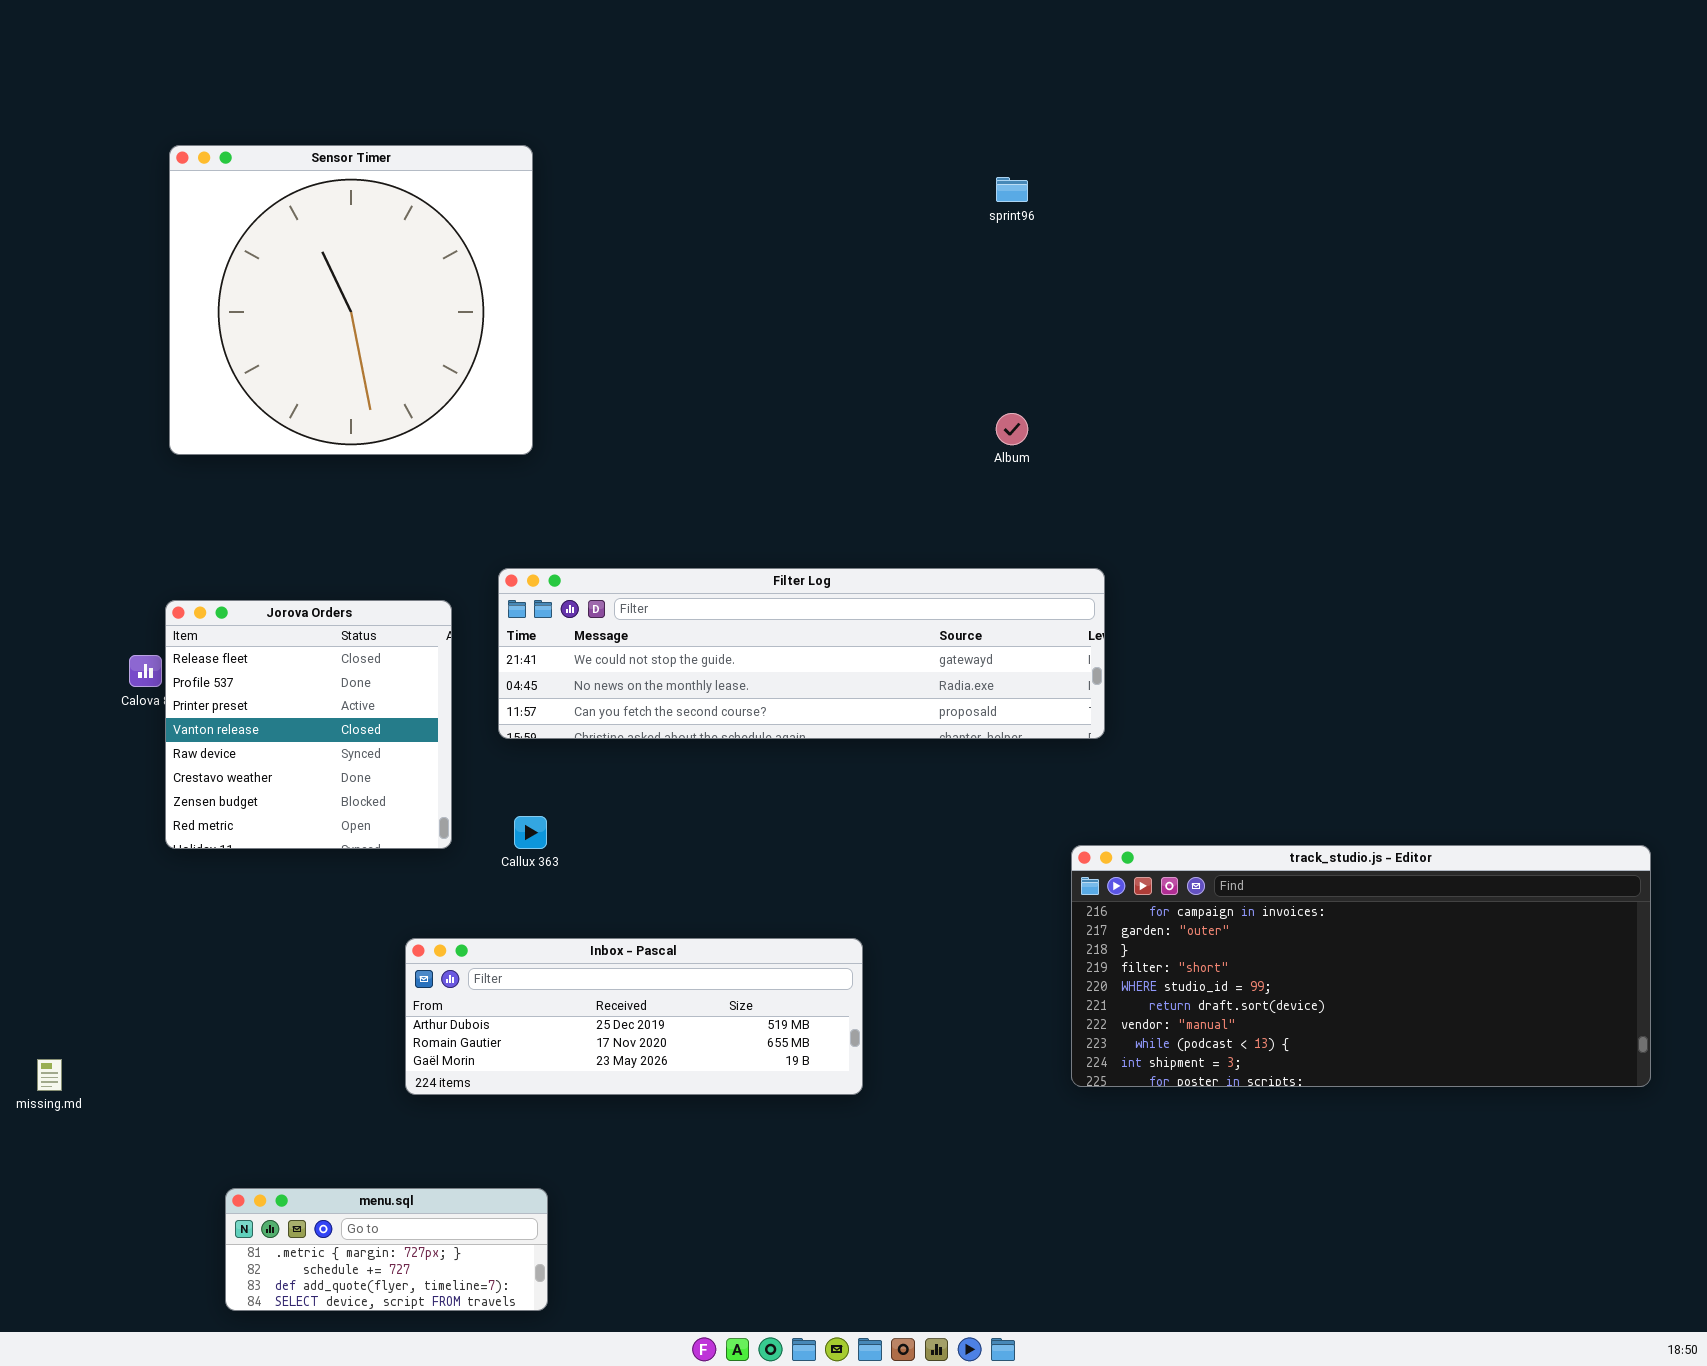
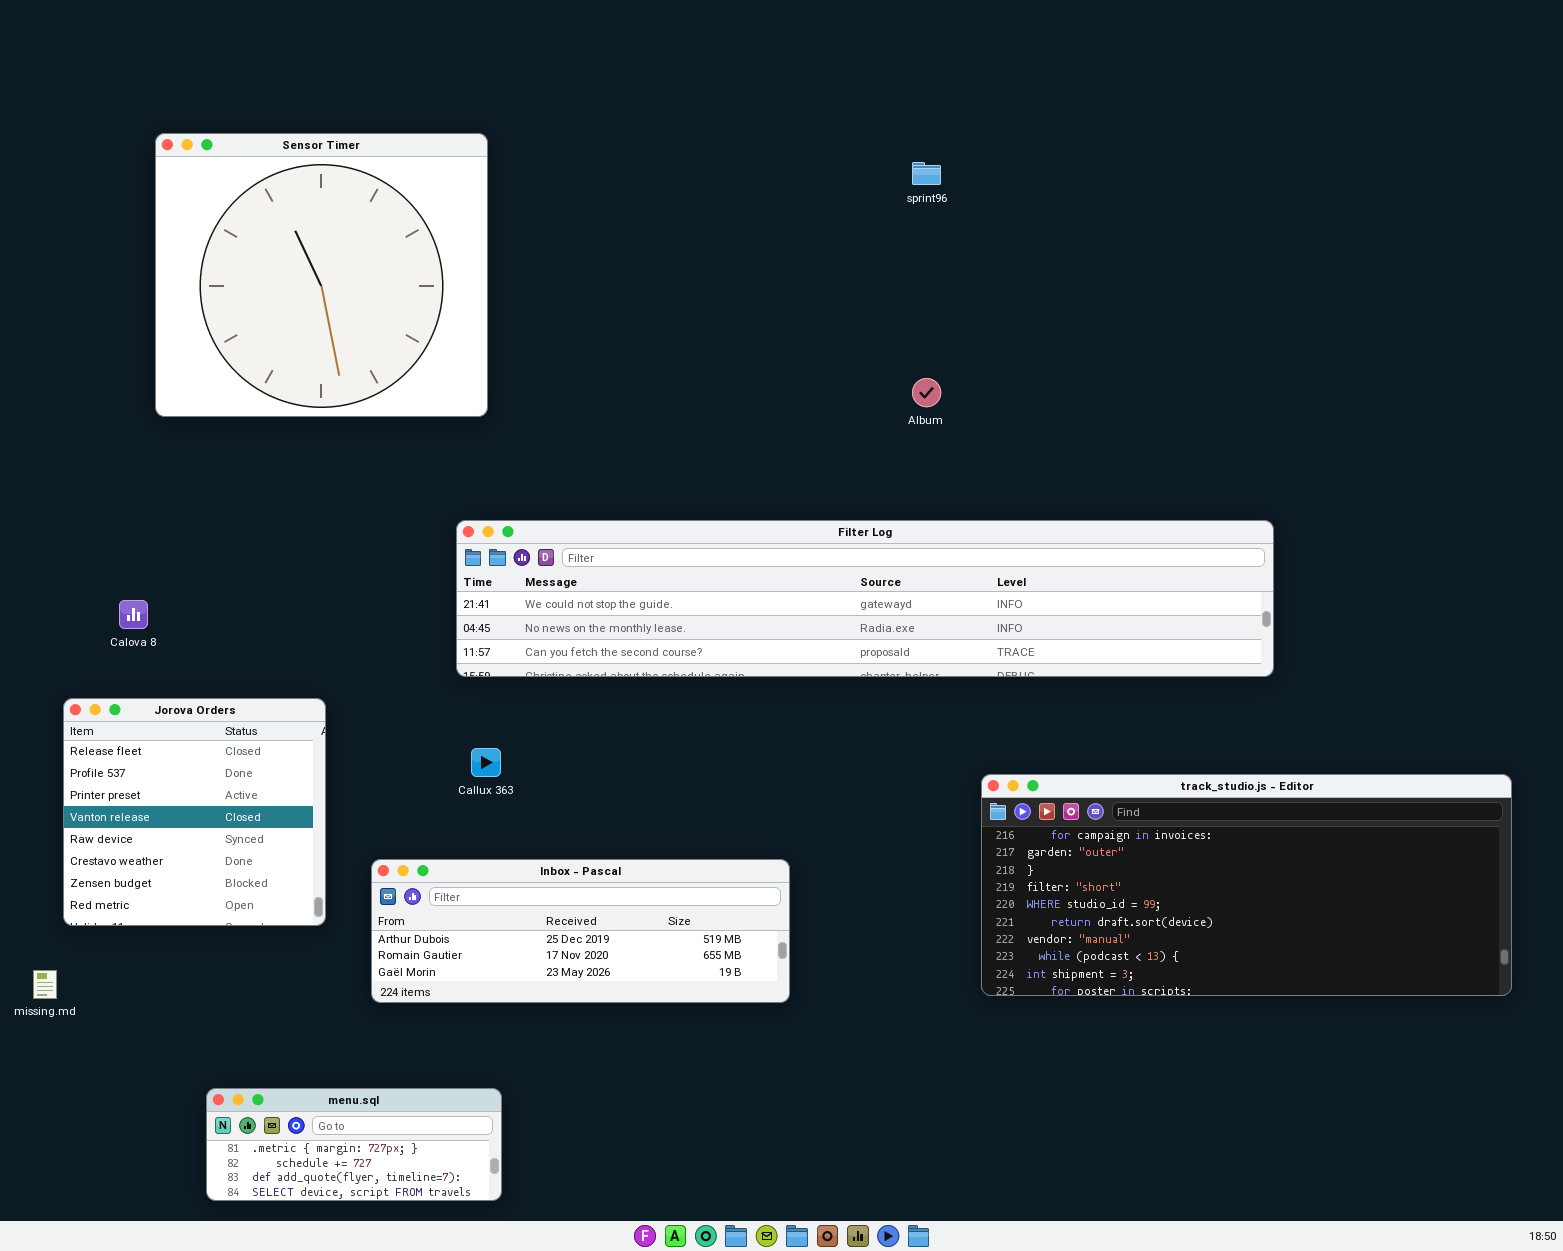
Filter Log: [498,568,1105,739] -> [456,520,1274,677], resized
Jorova Orders: [165,600,452,849] -> [63,698,326,926], moved

